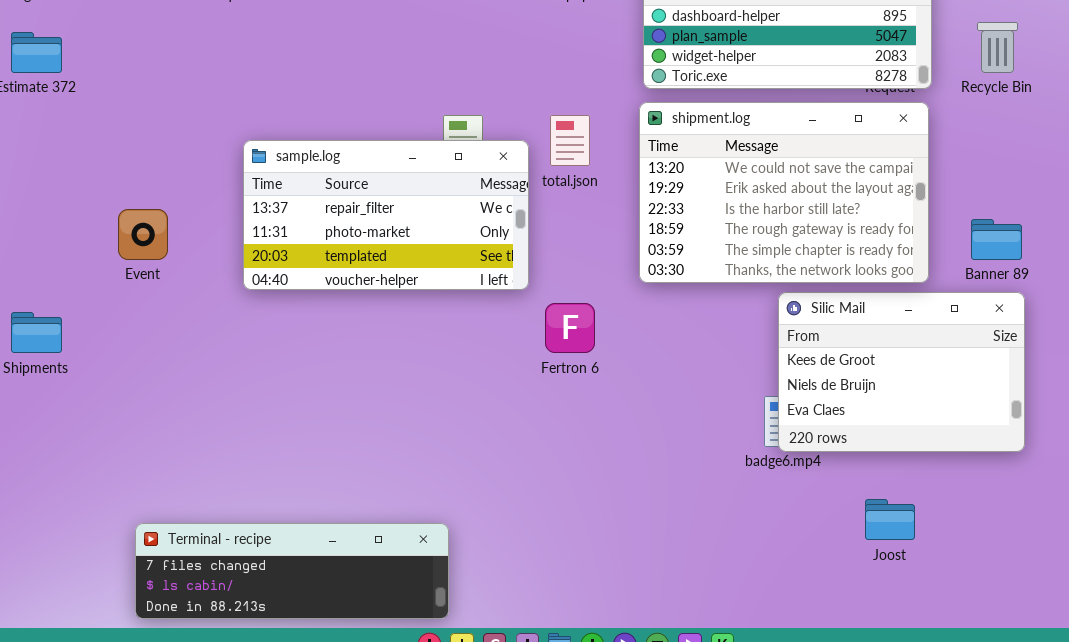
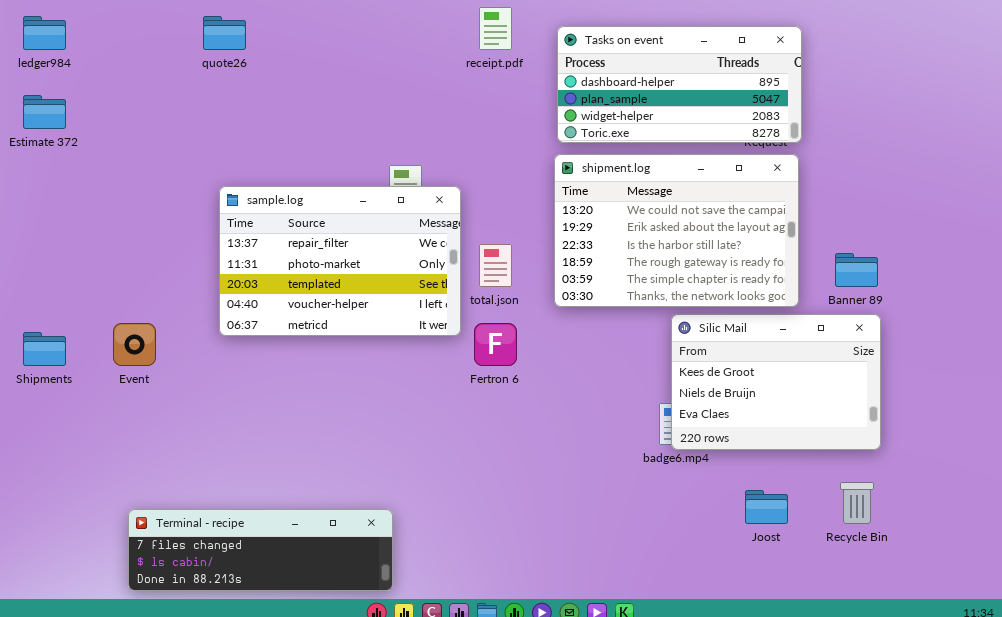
Recycle Bin: [977,22,1018,73] -> [840,482,874,524], moved
total.json: [550,115,590,166] -> [479,244,512,287], moved
sample.log: [243,140,529,290] -> [219,186,461,336], resized
Event: [118,209,168,260] -> [113,323,156,366], moved

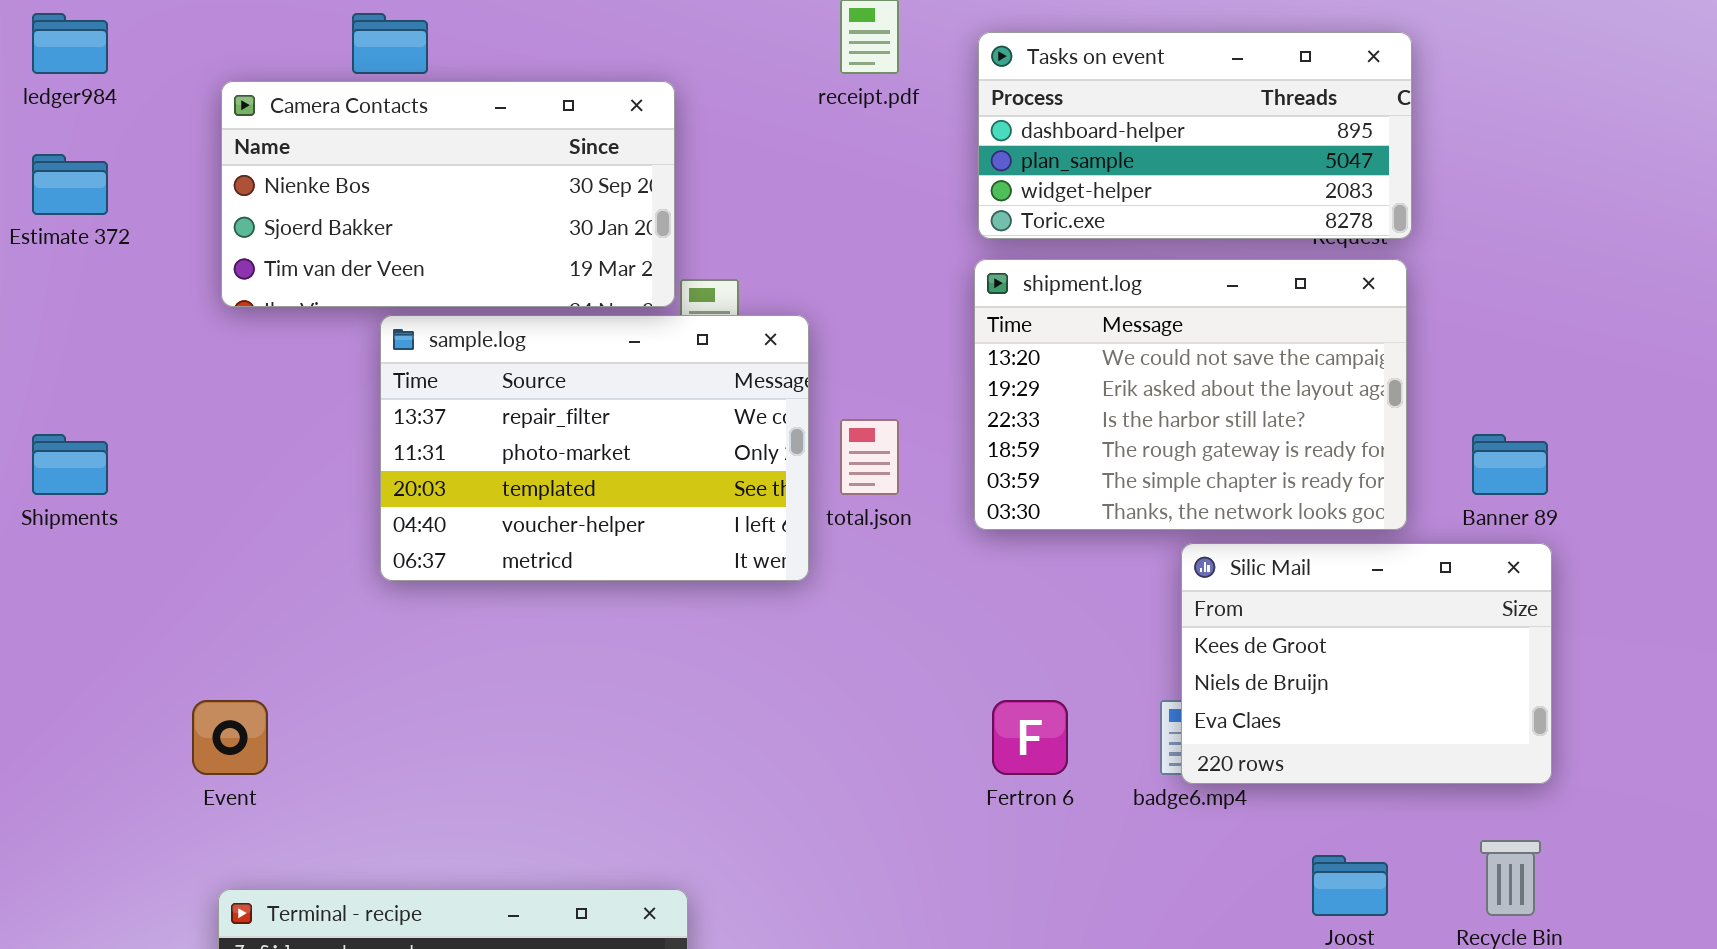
Camera Contacts: none -> [221,81,675,307], opened
Event: [113,323,156,366] -> [192,700,268,775], moved
Fertron 6: [474,323,517,366] -> [992,700,1068,775], moved
Shipments: [23,332,66,366] -> [32,434,108,495], moved

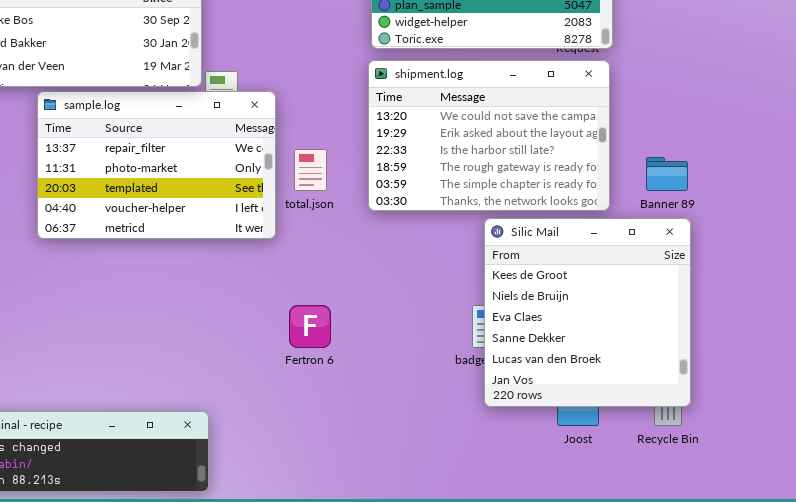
Silic Mail: [1181,543,1552,784] -> [484,218,691,407], resized
Fertron 6: [992,700,1068,775] -> [289,305,331,348], moved

